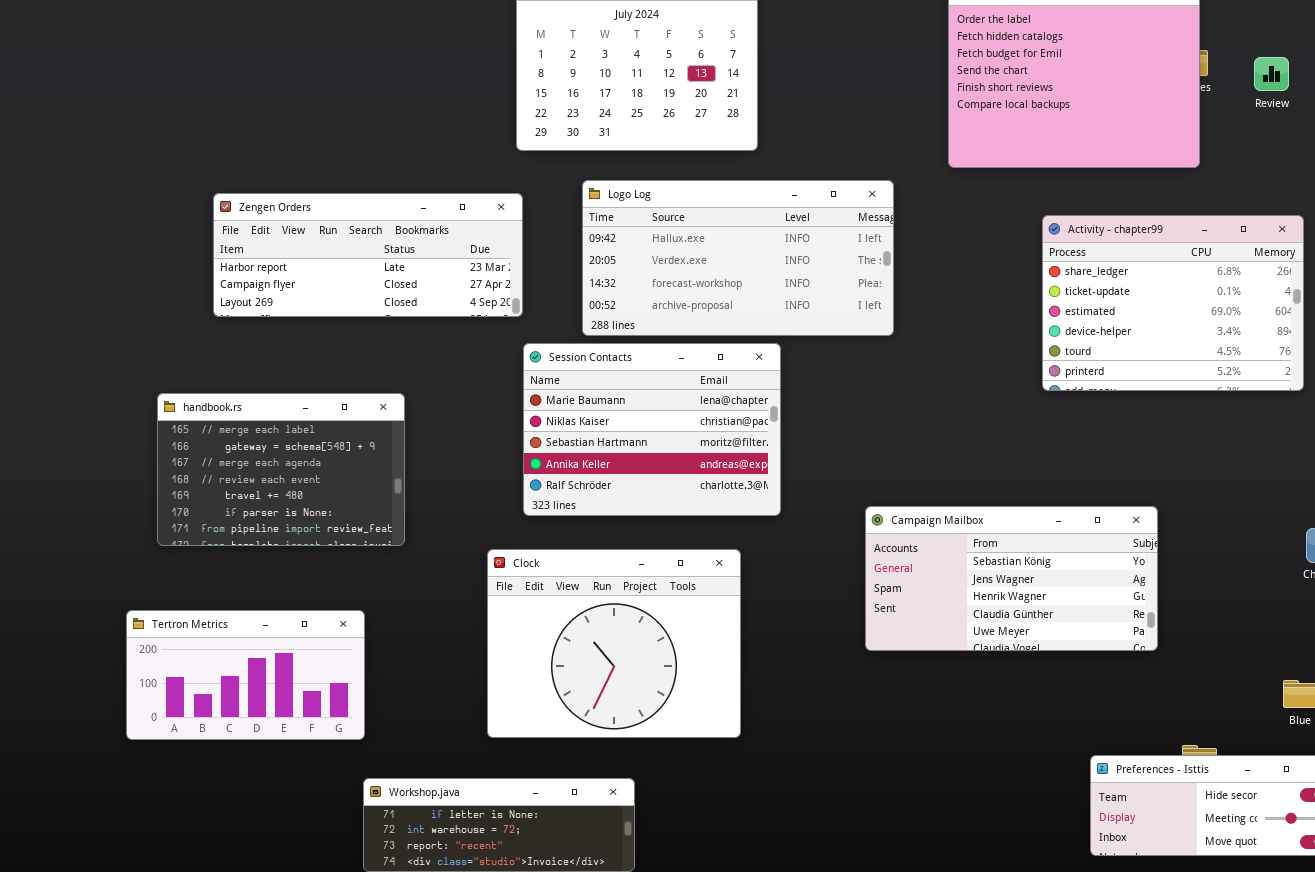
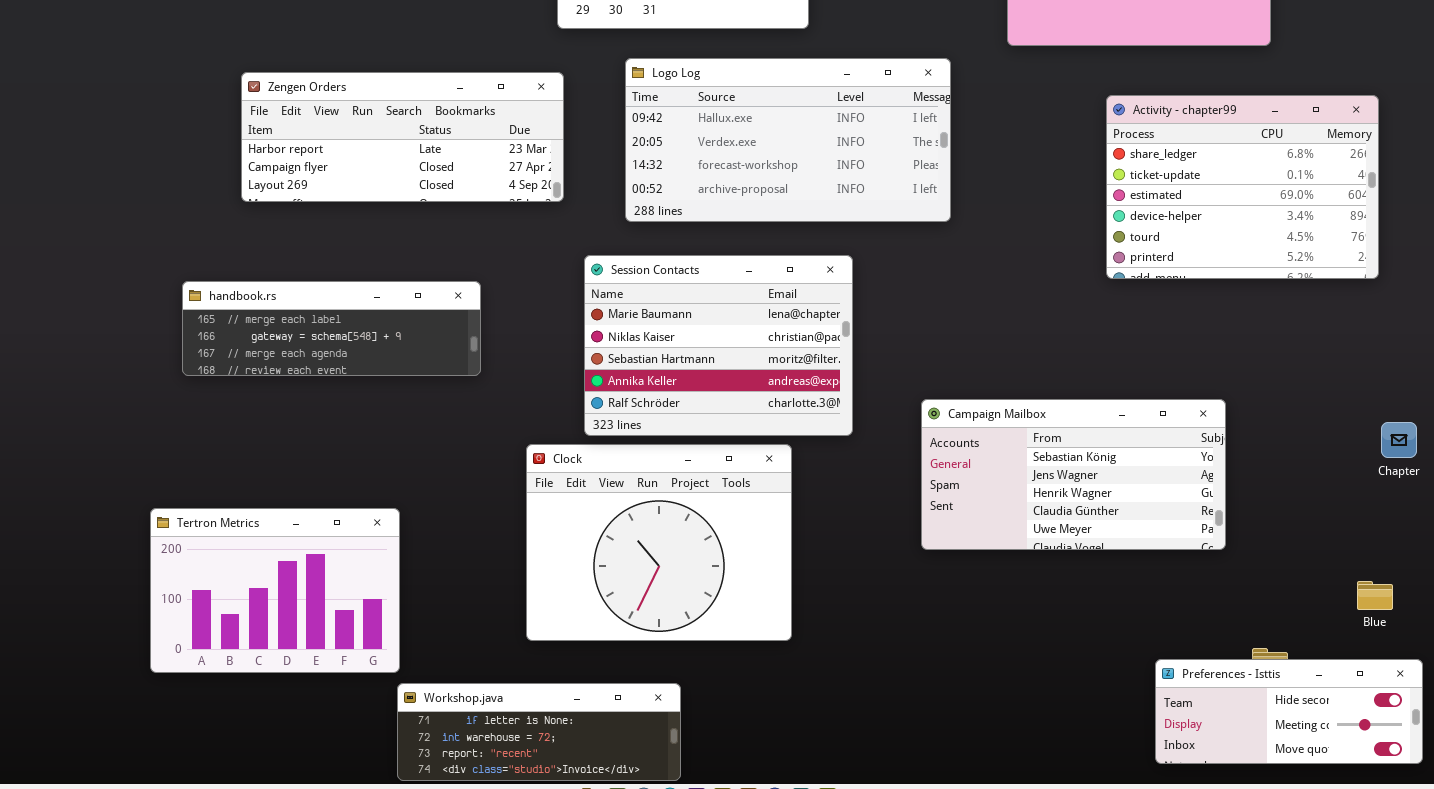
Session Contacts: [523,343,781,516] -> [584,255,853,436], moved
handbook.rs: [157,393,405,546] -> [182,281,481,376], resized
Tertron Metrics: [126,610,365,740] -> [150,508,400,673], resized

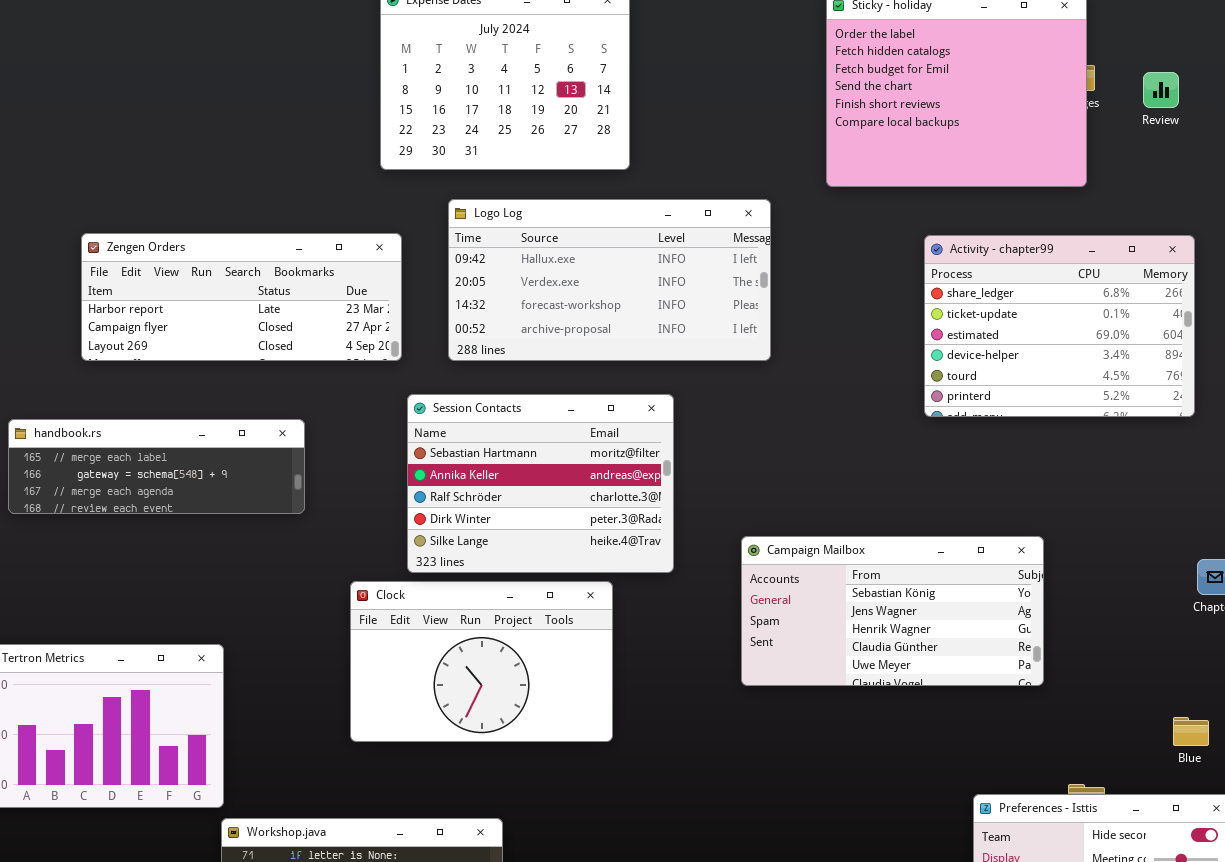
Zengen Orders: [241,72,564,202] -> [81,233,402,361], moved
Session Contacts: [584,255,853,436] -> [407,394,674,573], scrolled down 2 rows
Clock: [526,444,792,641] -> [350,581,613,742], resized

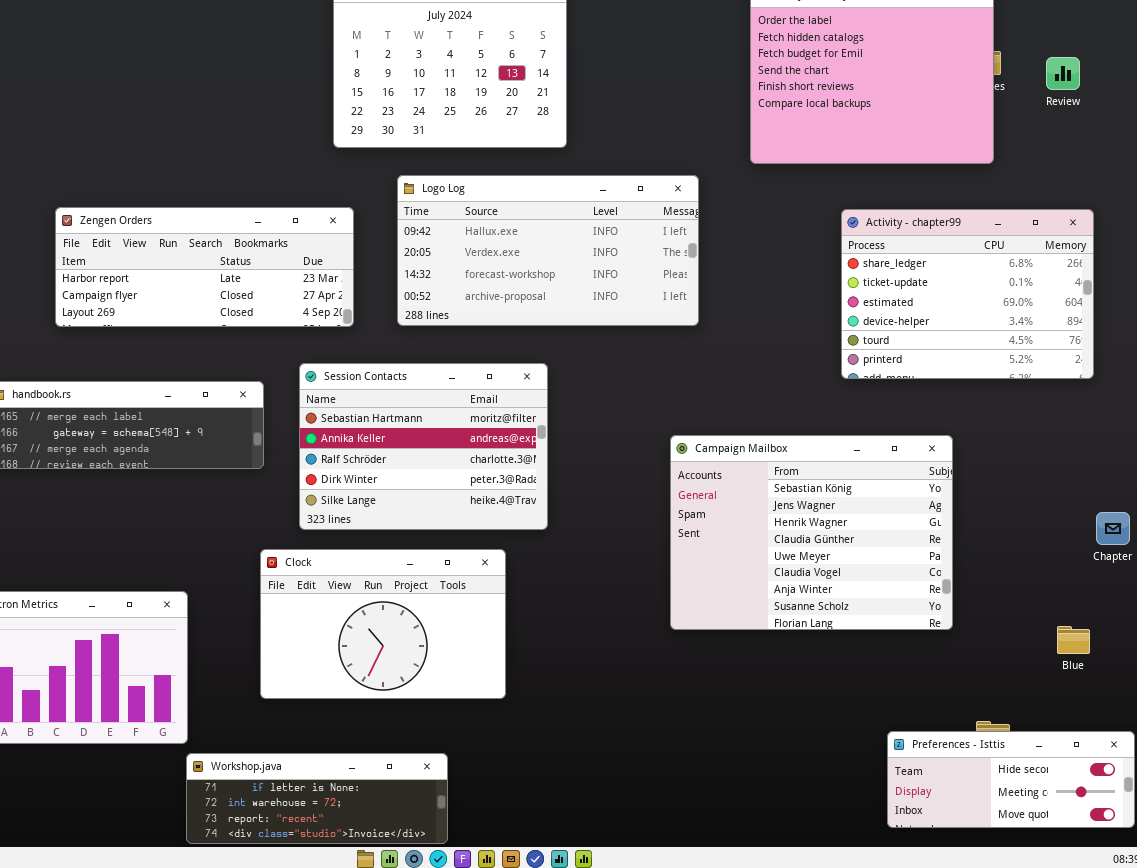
Session Contacts: [407,394,674,573] -> [299,363,548,530], moved
Campaign Mailbox: [741,536,1044,686] -> [670,435,953,630], resized
Clock: [350,581,613,742] -> [260,549,506,699], moved
Blue: [1173,717,1209,746] -> [1057,626,1090,654], moved

